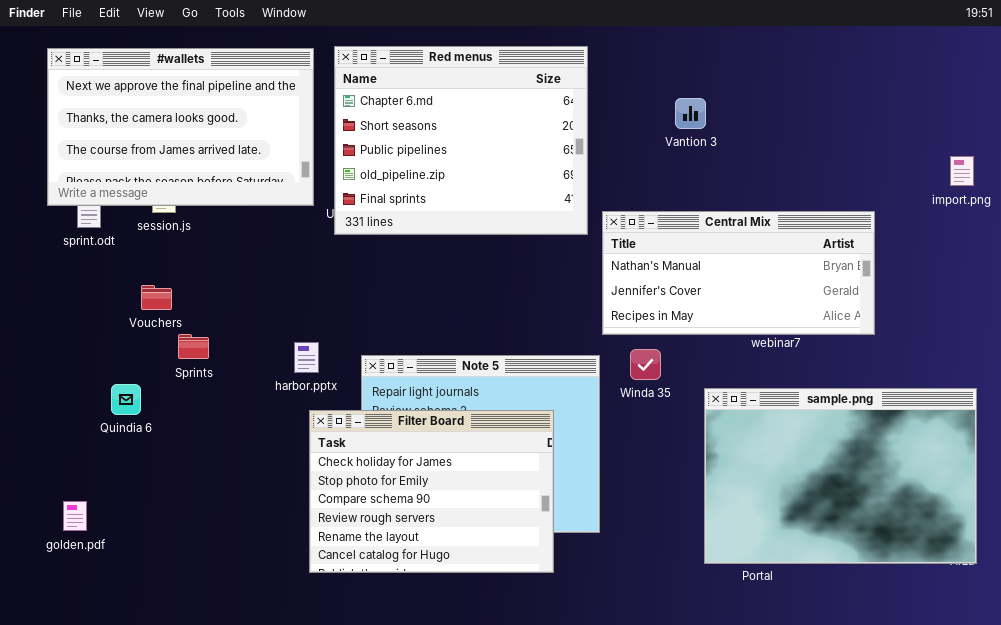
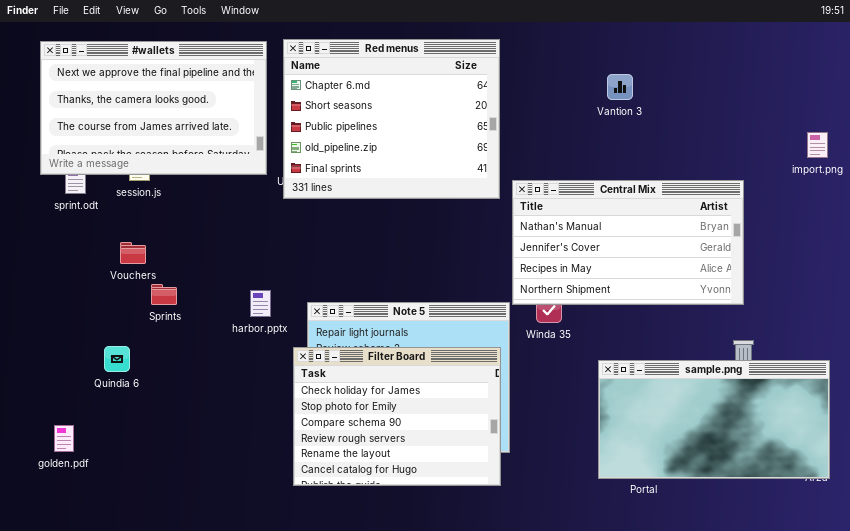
Vantion 3: [675,98,706,129] -> [607,74,633,100], moved
Central Mix: [602,211,875,335] -> [512,180,744,305], resized
Quindia 6: [111,384,141,415] -> [104,346,130,372], moved
sample.png: [704,388,977,564] -> [598,360,830,479], resized
Filter Board: [309,410,554,573] -> [293,347,501,486], moved

